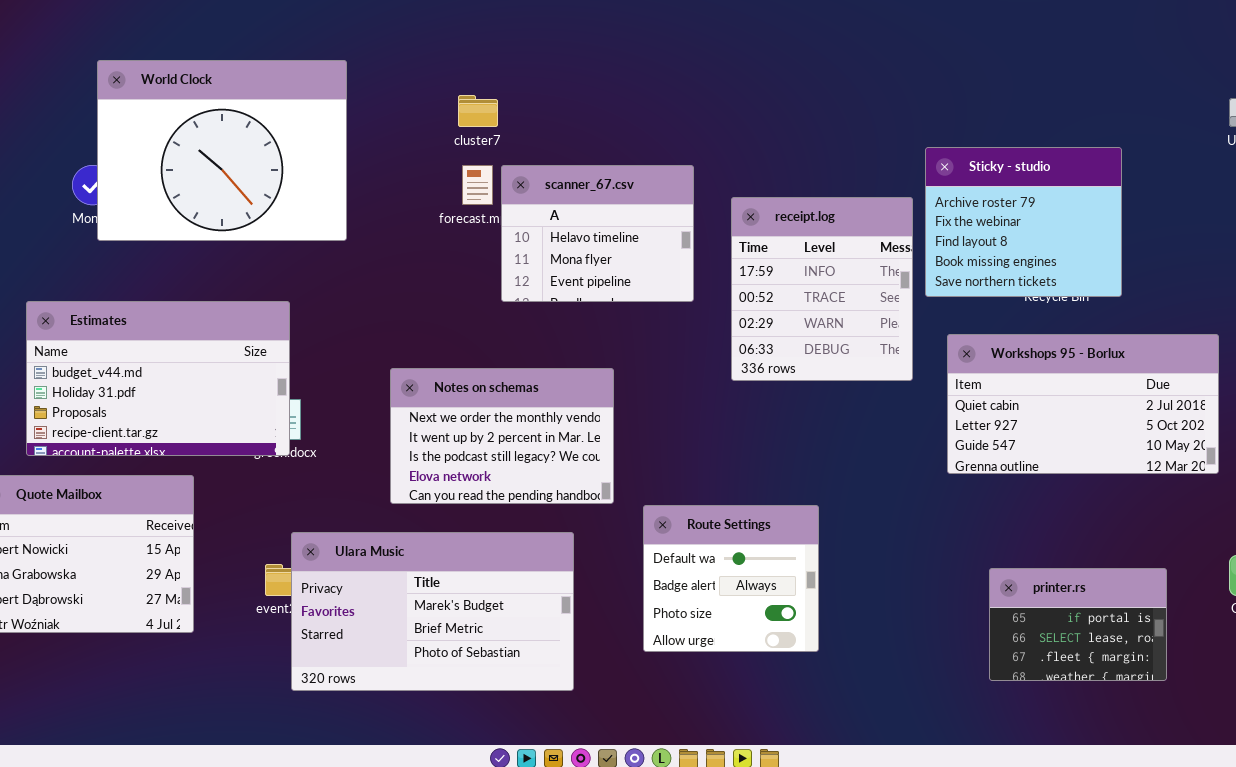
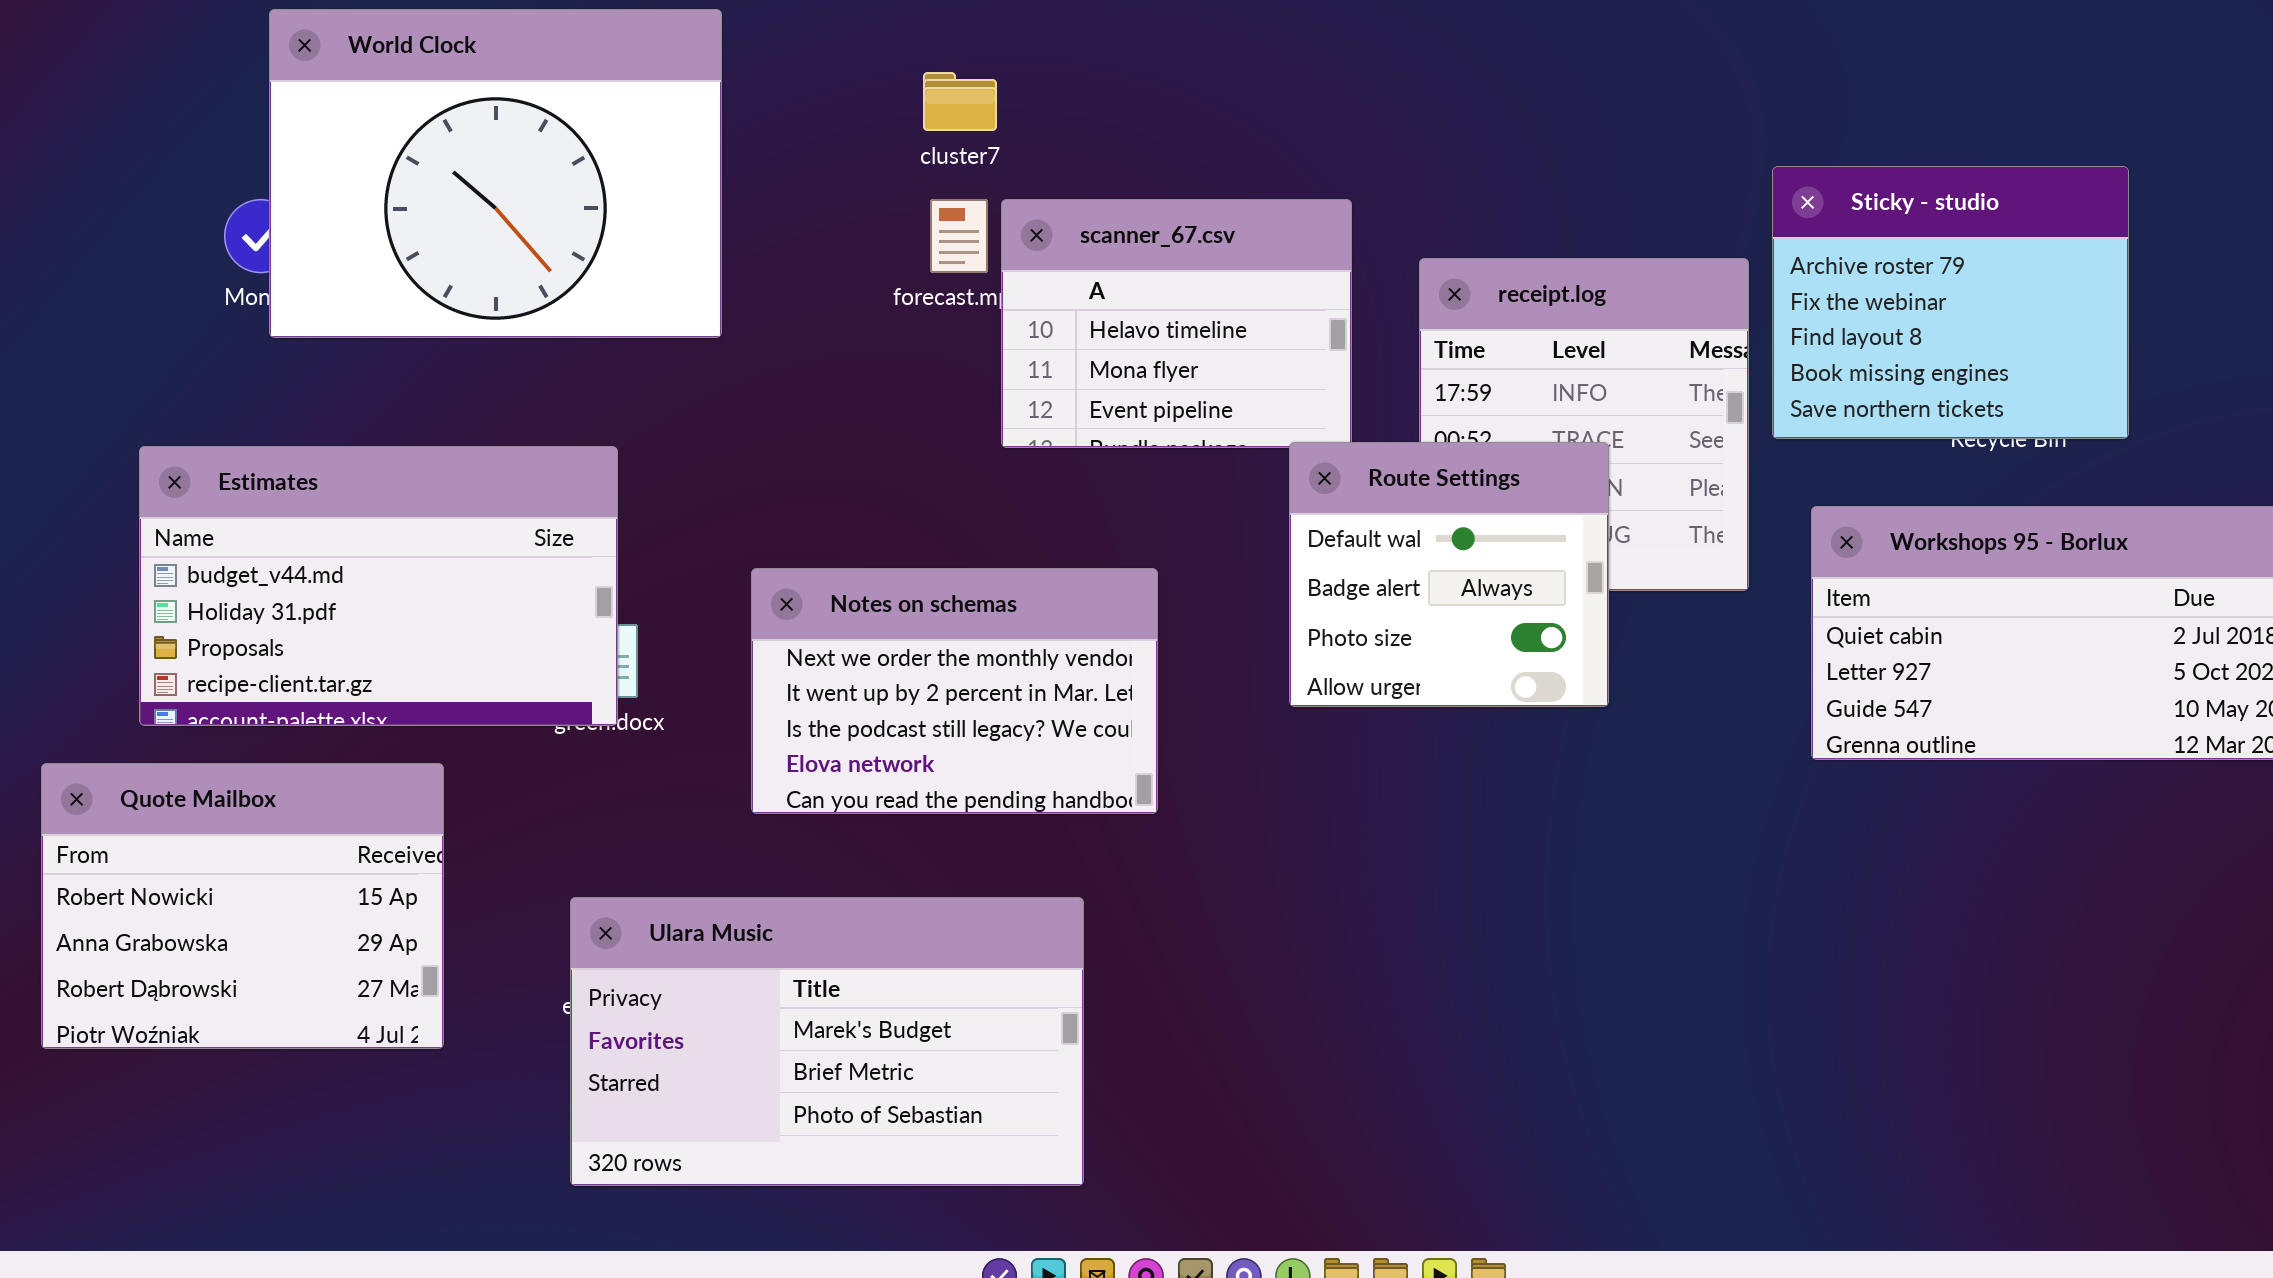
Notes on schemas: [390,368,614,504] -> [751,568,1158,814], moved
Route Settings: [643,505,819,652] -> [1289,442,1609,707], moved
Ulara Music: [291,532,574,691] -> [570,897,1084,1186], moved
printer.rs: [989,568,1167,681] -> none, closed

